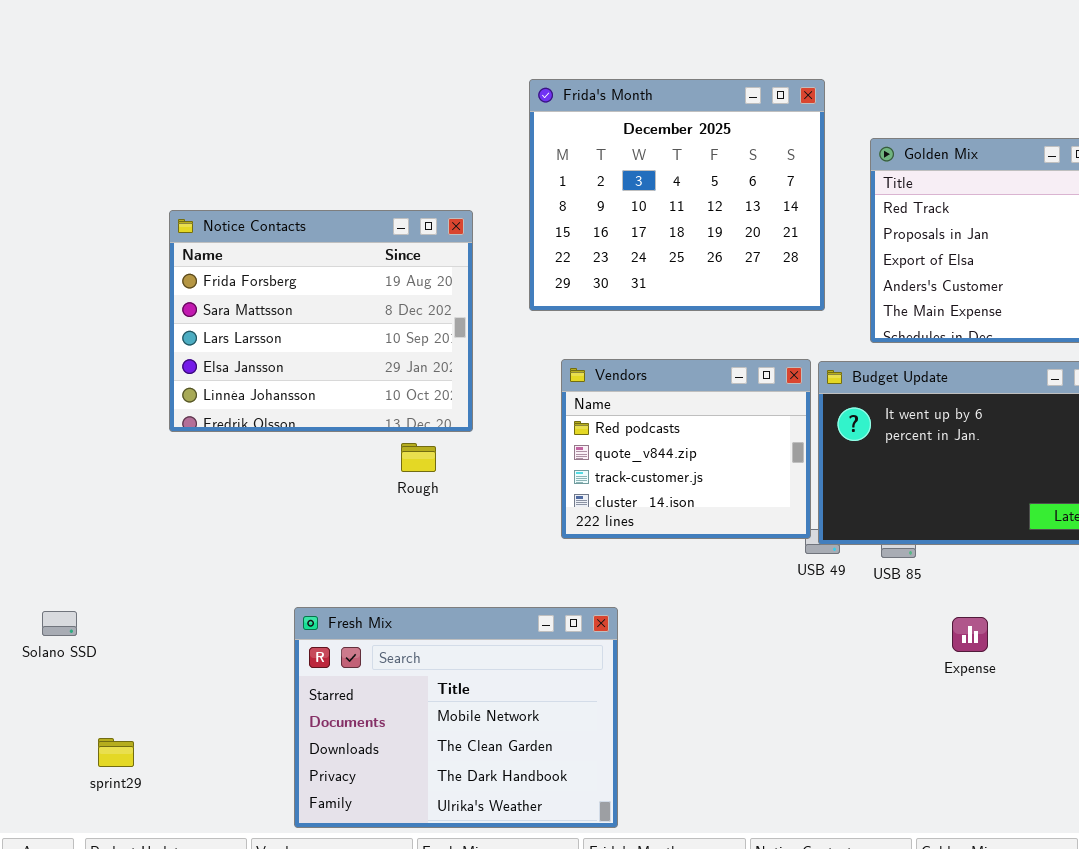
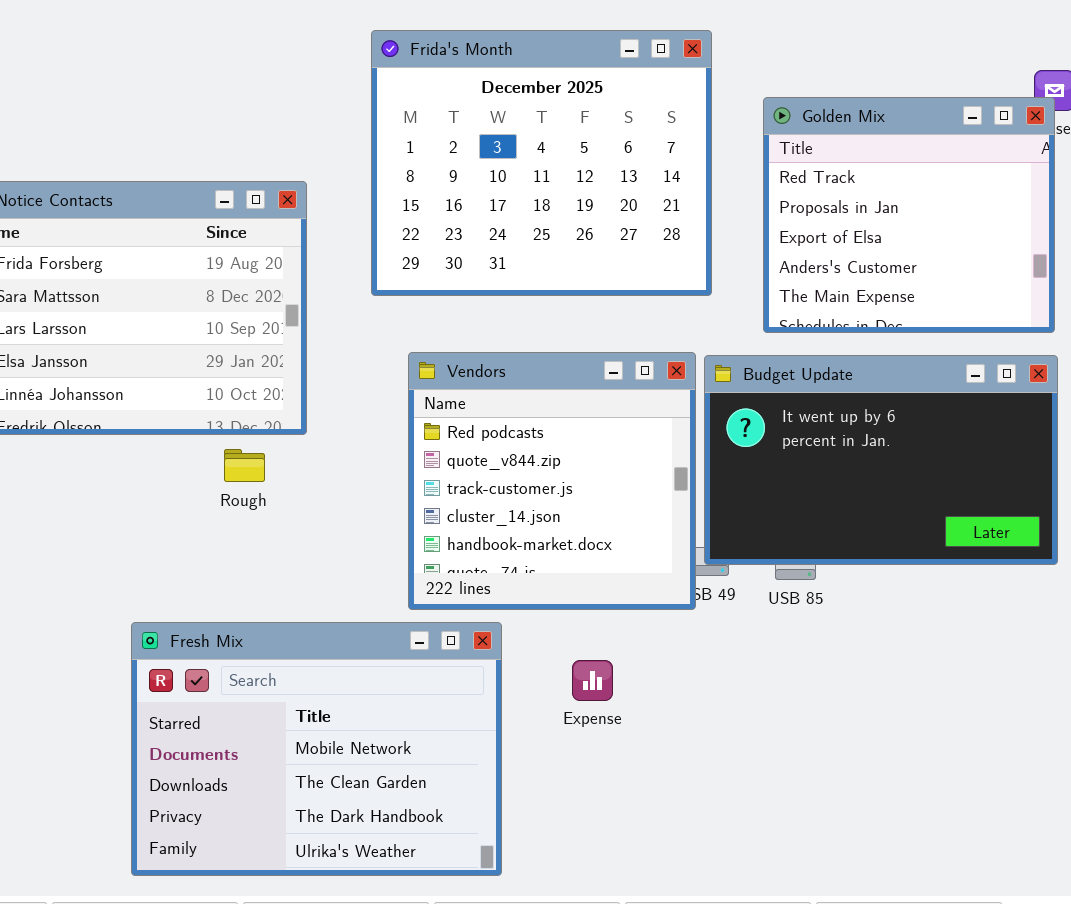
Vendors: [561,359,811,539] -> [408,352,696,610], resized
Fresh Mix: [294,607,618,828] -> [131,622,502,876], moved
Expense: [952,617,988,652] -> [572,660,613,701], moved

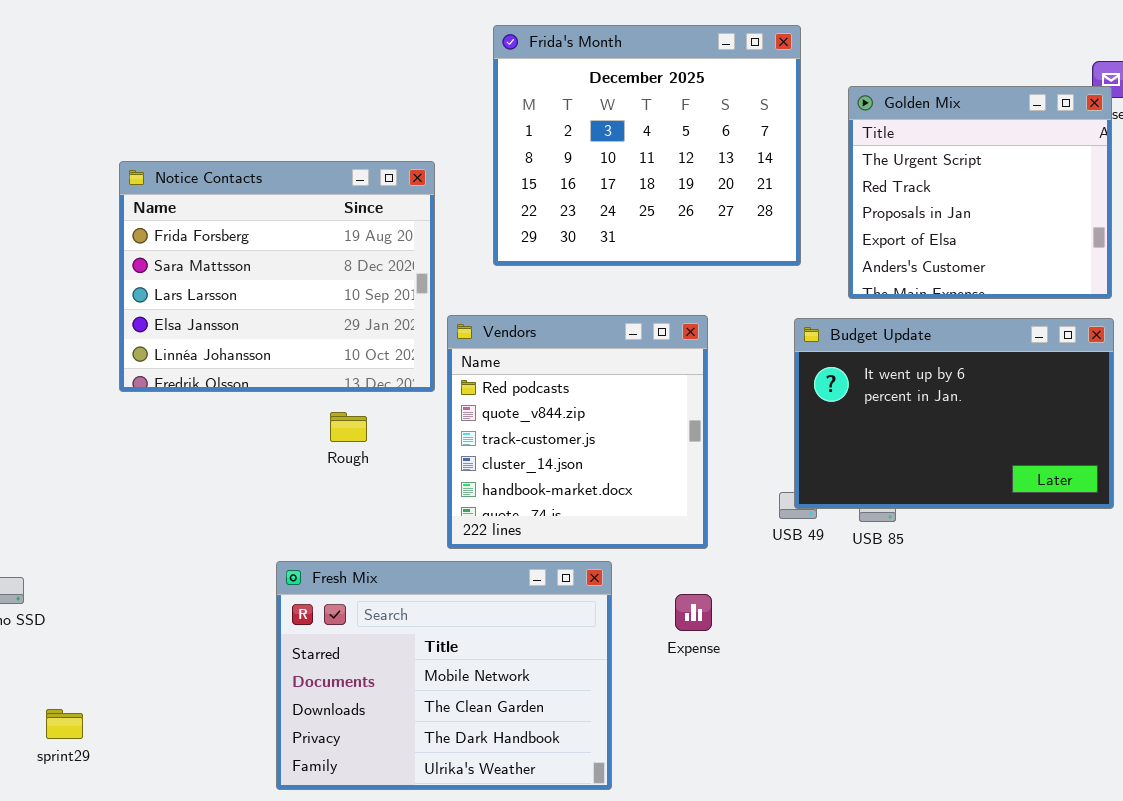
Golden Mix: [763,97,1055,333] -> [848,86,1112,299], scrolled up 1 row
Vendors: [408,352,696,610] -> [447,315,708,549], moved
Rough: [224,449,265,482] -> [330,412,367,442], moved

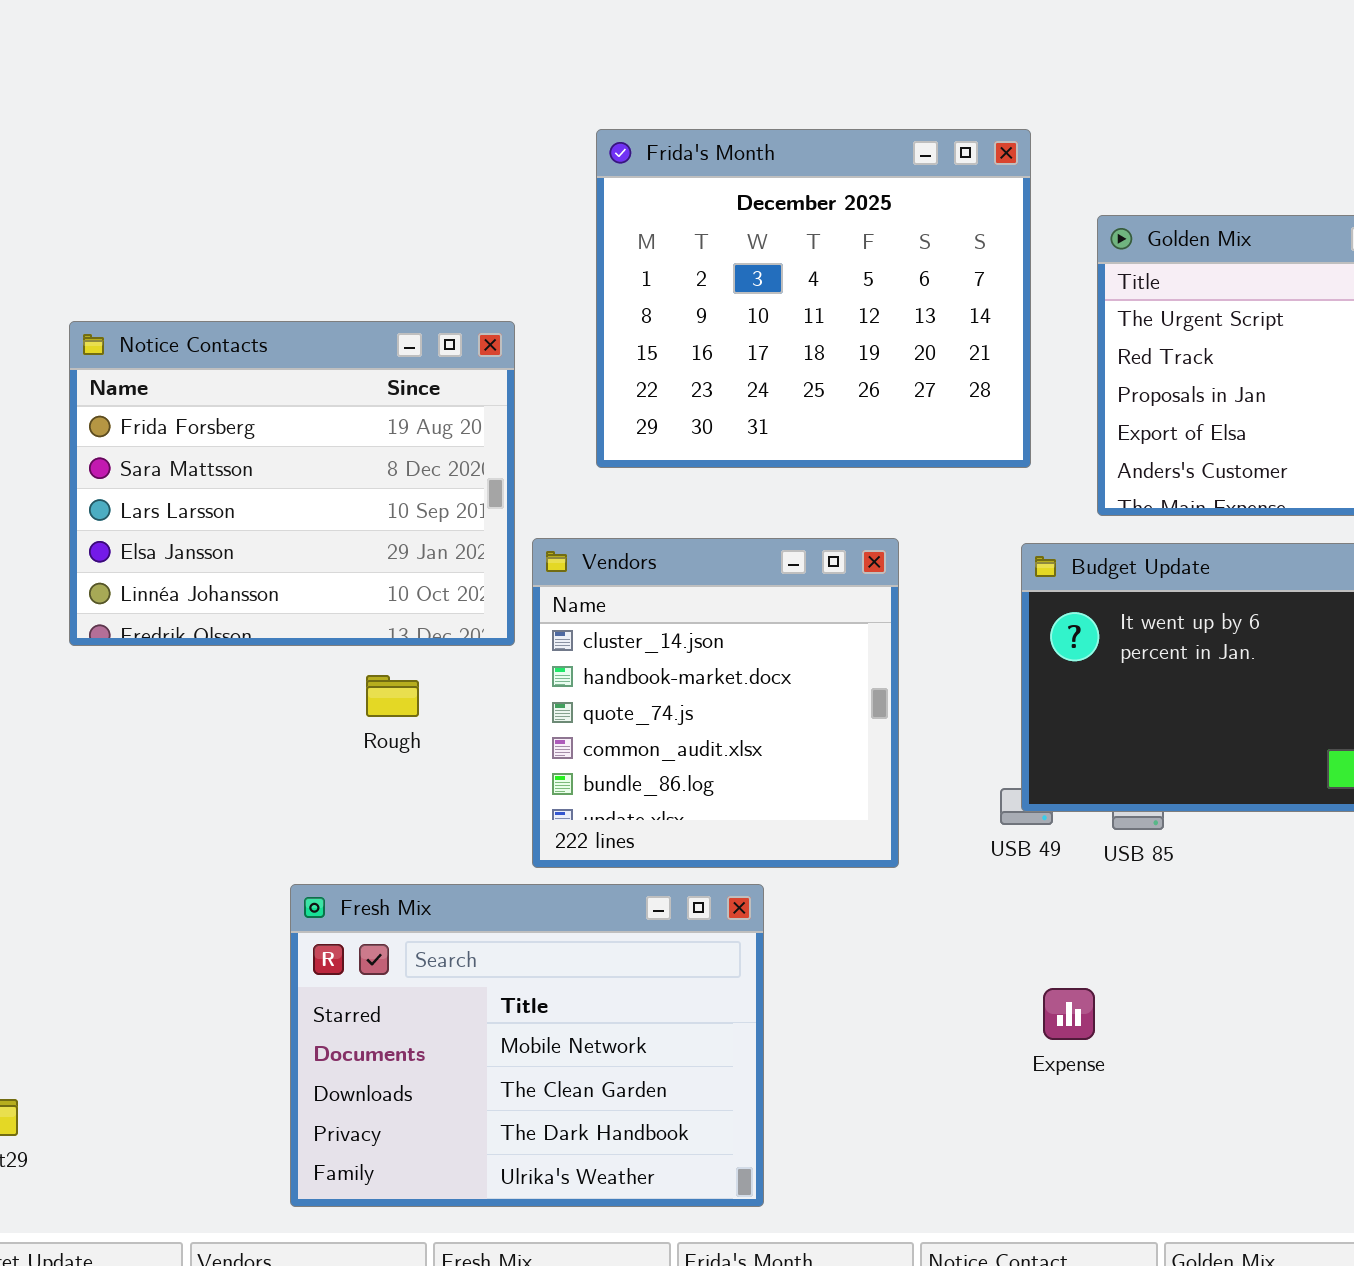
Vendors: [447,315,708,549] -> [532,538,899,868], scrolled down 3 rows
Expense: [675,594,712,631] -> [1043,988,1095,1040], moved

